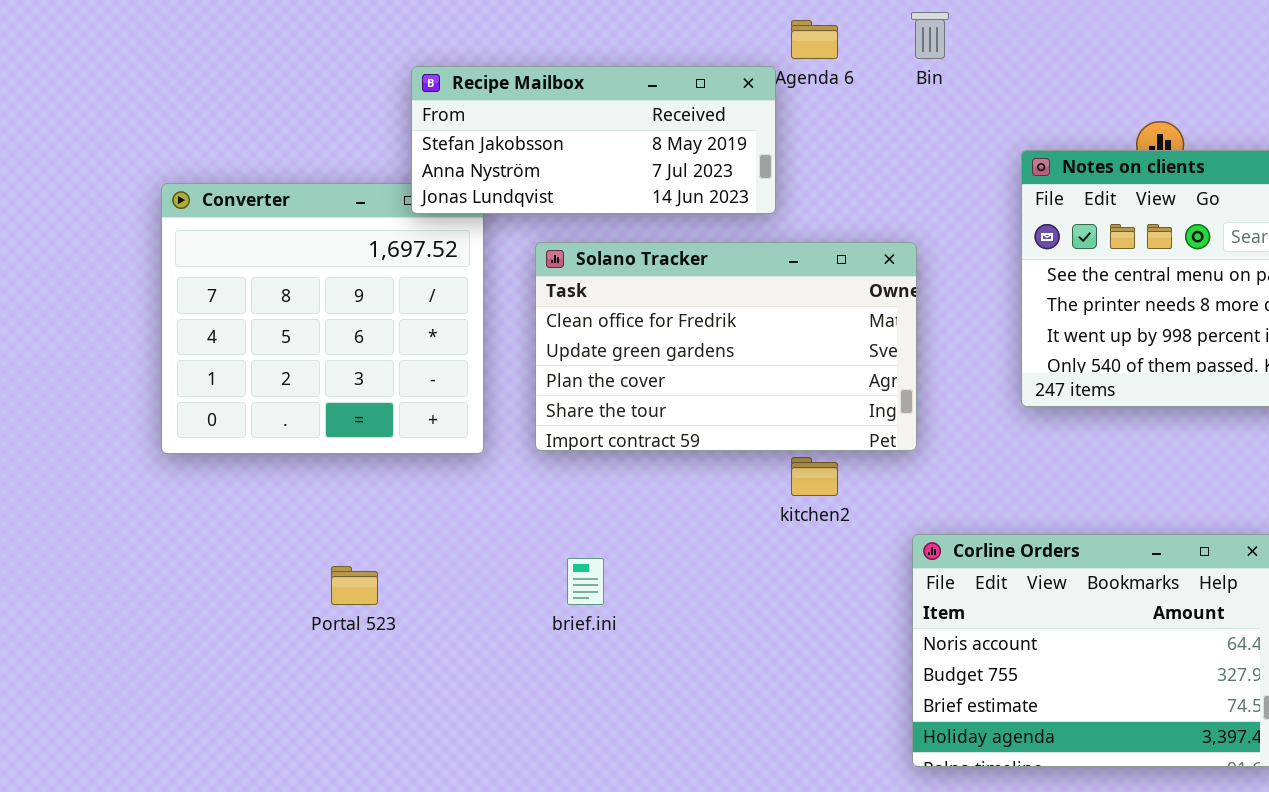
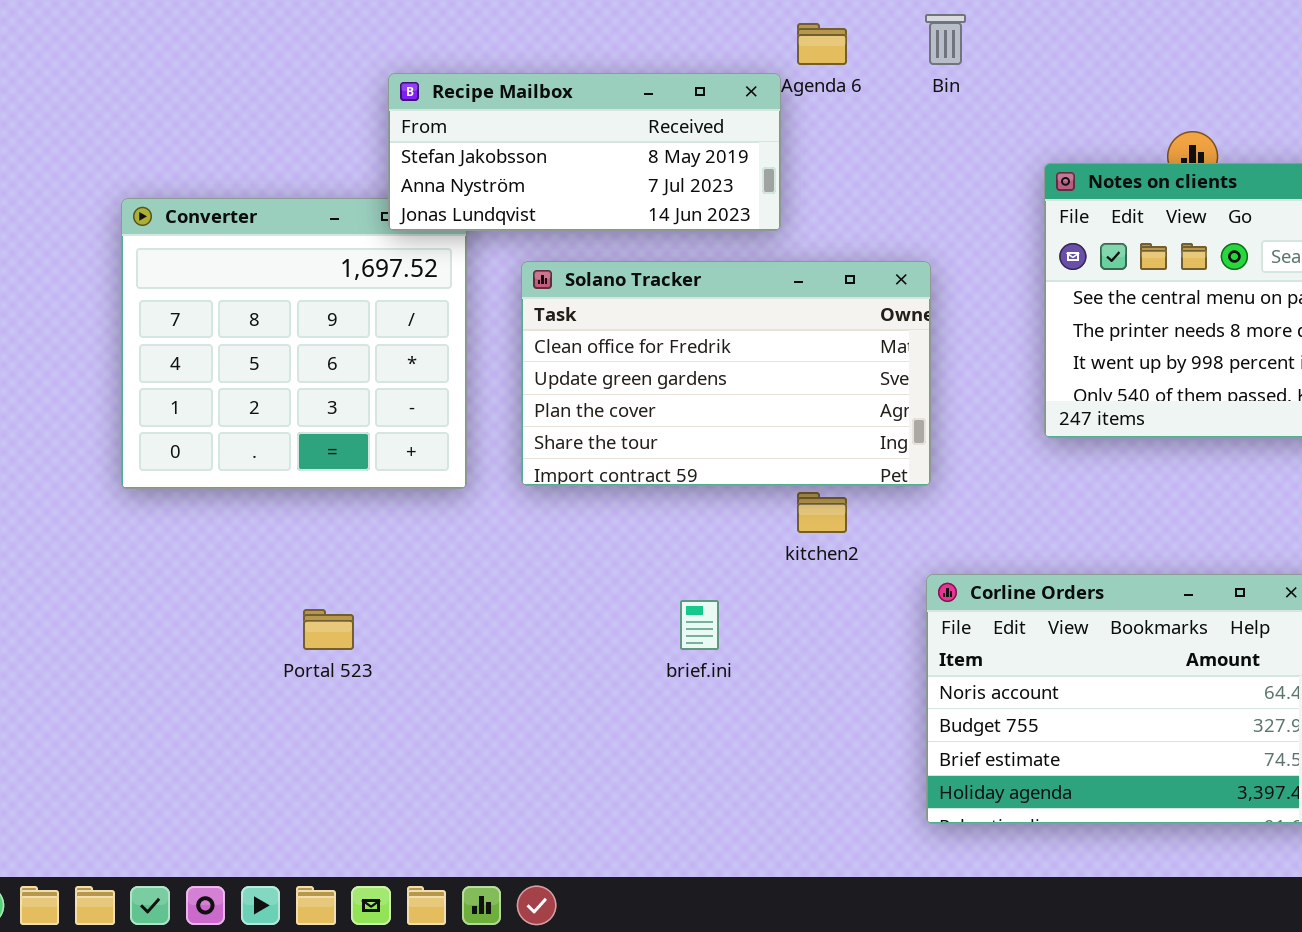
brief.ini: [567,558,604,605] -> [680,600,719,650], moved

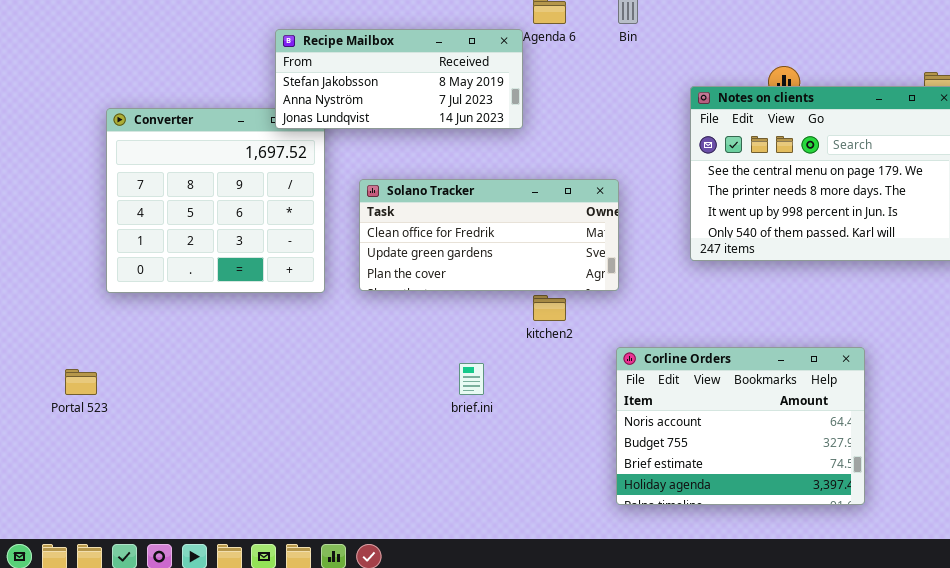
Solano Tracker: [521,261,931,486] -> [359,179,619,291], resized
Portal 523: [303,609,354,650] -> [65,369,97,395], moved

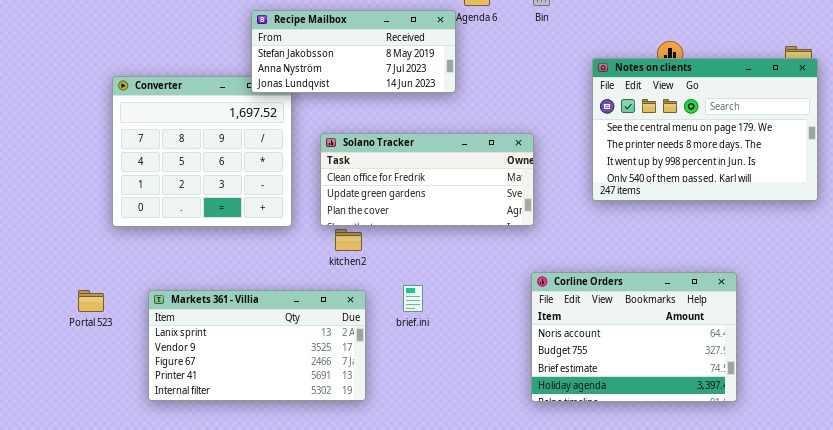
kitchen2: [533,295,566,321] -> [335,229,362,251], moved
Markets 361 - Villia: none -> [148,290,366,401], opened

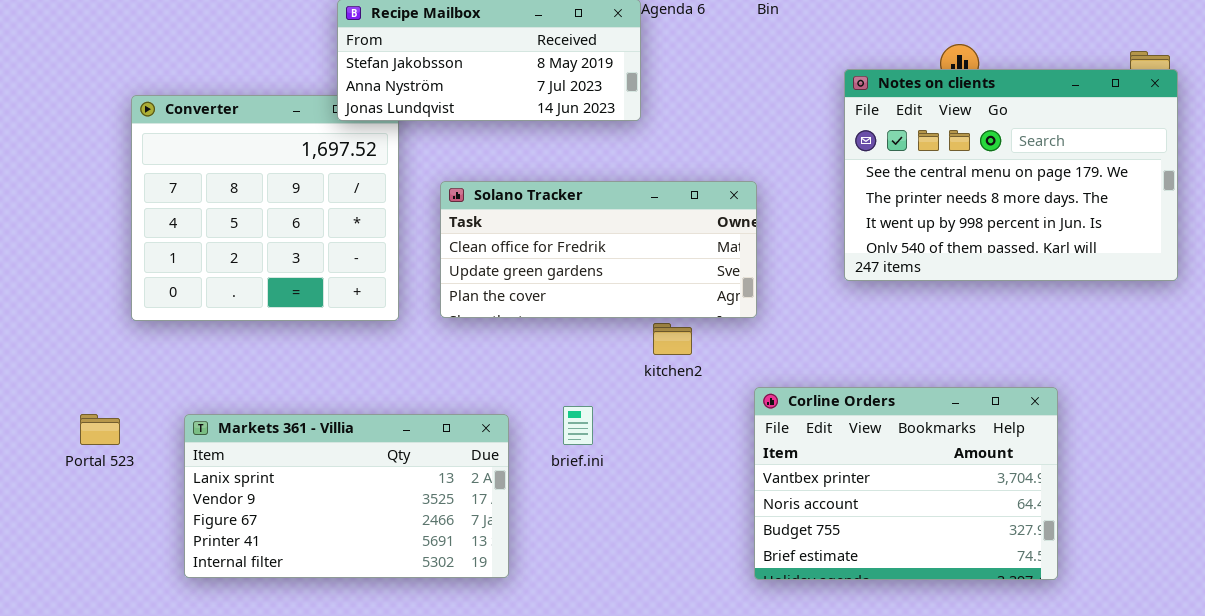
kitchen2: [335,229,362,251] -> [653,323,692,355], moved
Corline Orders: [531,272,737,402] -> [754,387,1058,580], scrolled up 1 row

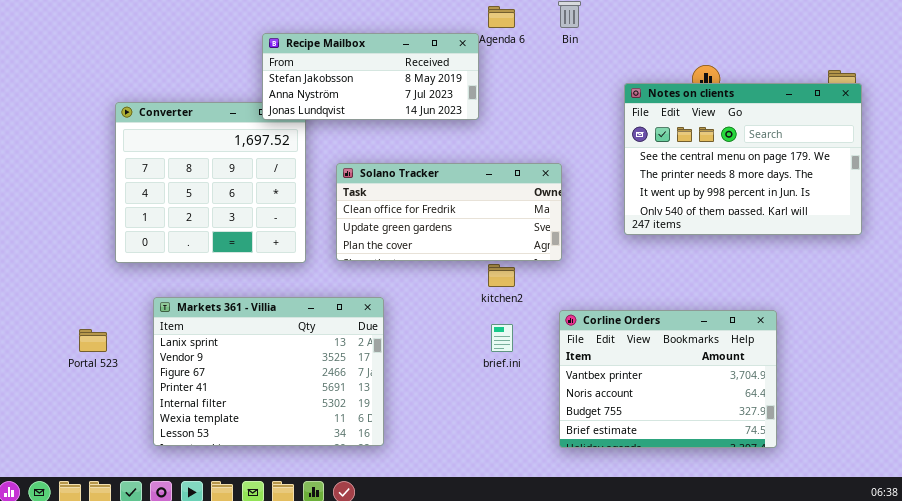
brief.ini: [563,406,593,445] -> [491,324,513,352], moved
Markets 361 - Villia: [184,414,509,578] -> [153,297,384,446], resized

